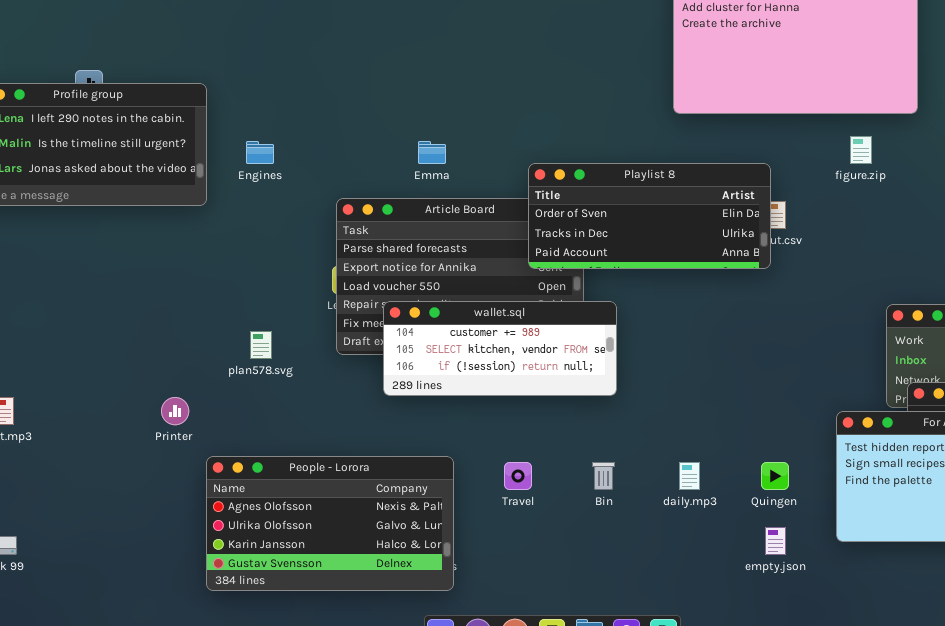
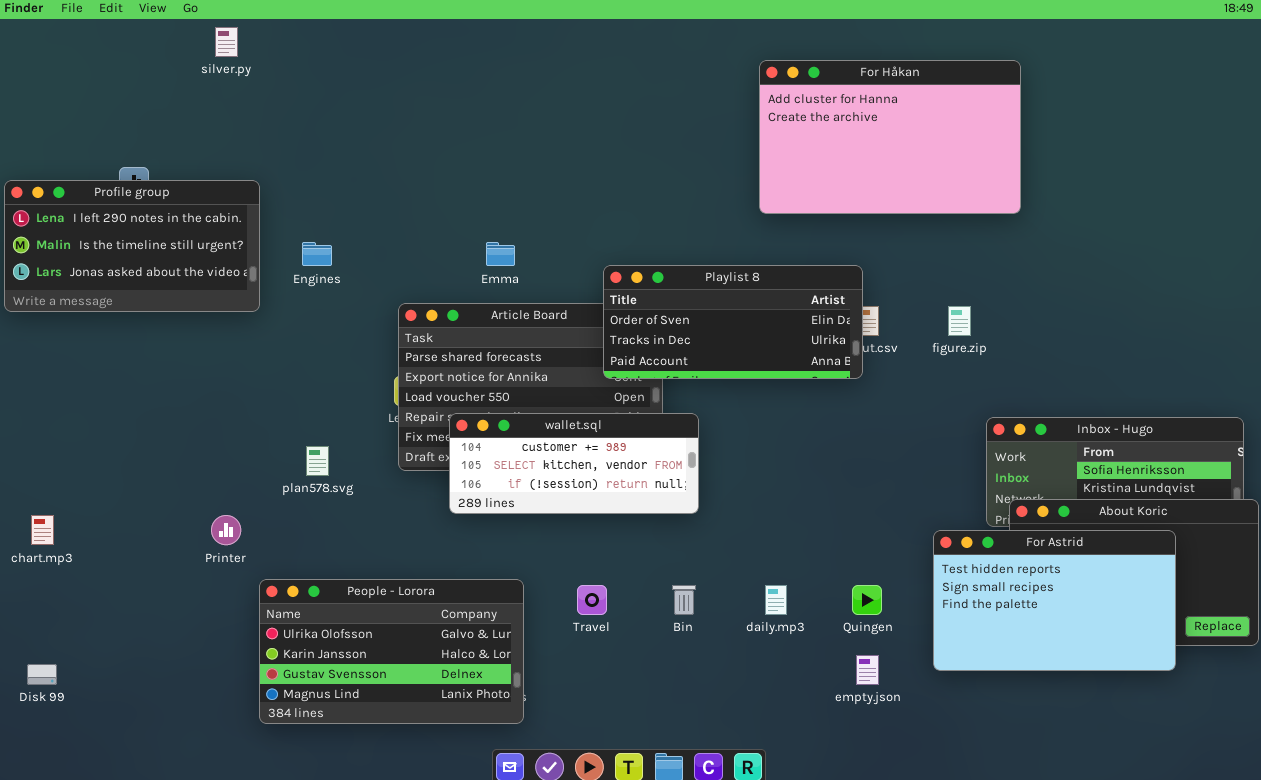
figure.zip: [850,136,872,164] -> [948,306,971,336], moved
People - Lorora: [206,456,454,591] -> [259,579,524,724], scrolled down 1 row

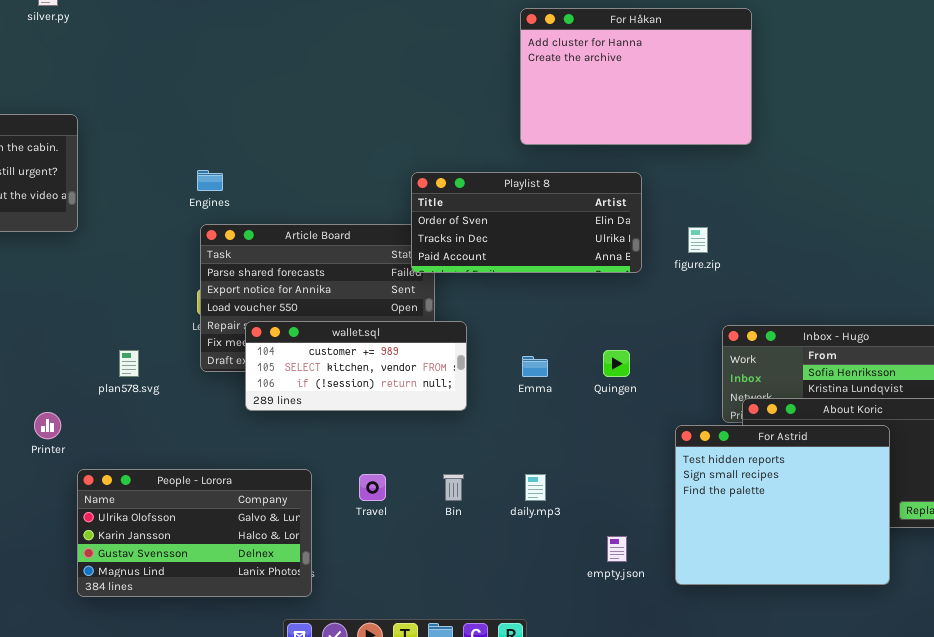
Engines: [302,242,332,266] -> [197,170,223,191], moved
Emma: [486,242,515,266] -> [522,356,548,377], moved
Playlist 8: [603,265,863,379] -> [411,172,642,273], moved
For Astrid: [933,530,1176,671] -> [675,425,890,585], resized
Quingen: [852,585,882,615] -> [603,350,630,377], moved

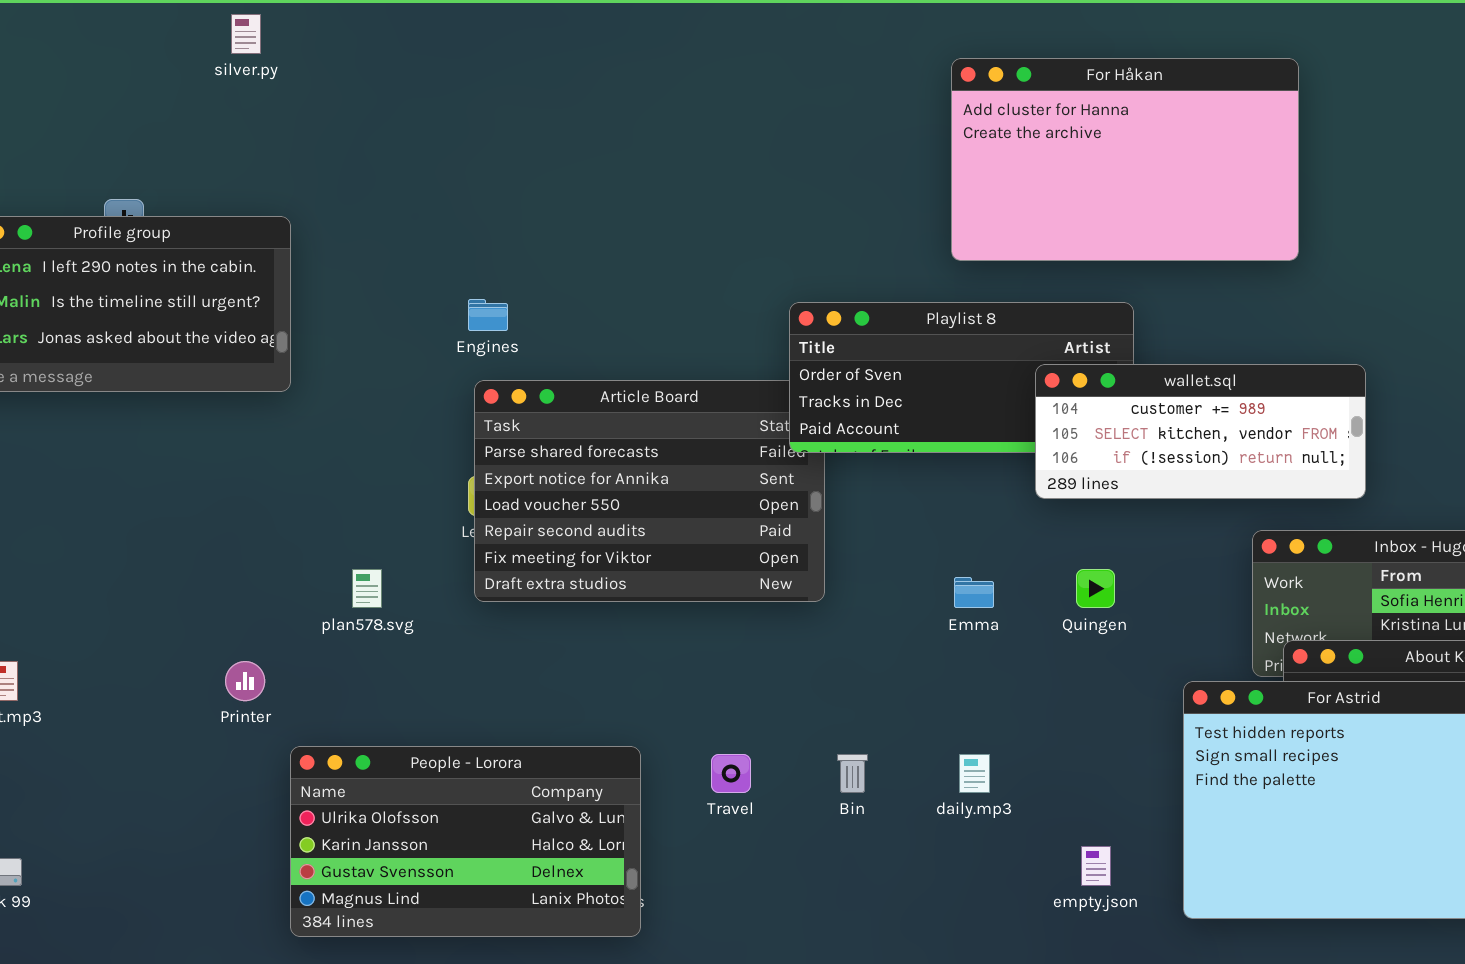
wallet.sql: [245,321,467,411] -> [1035,364,1366,499], moved

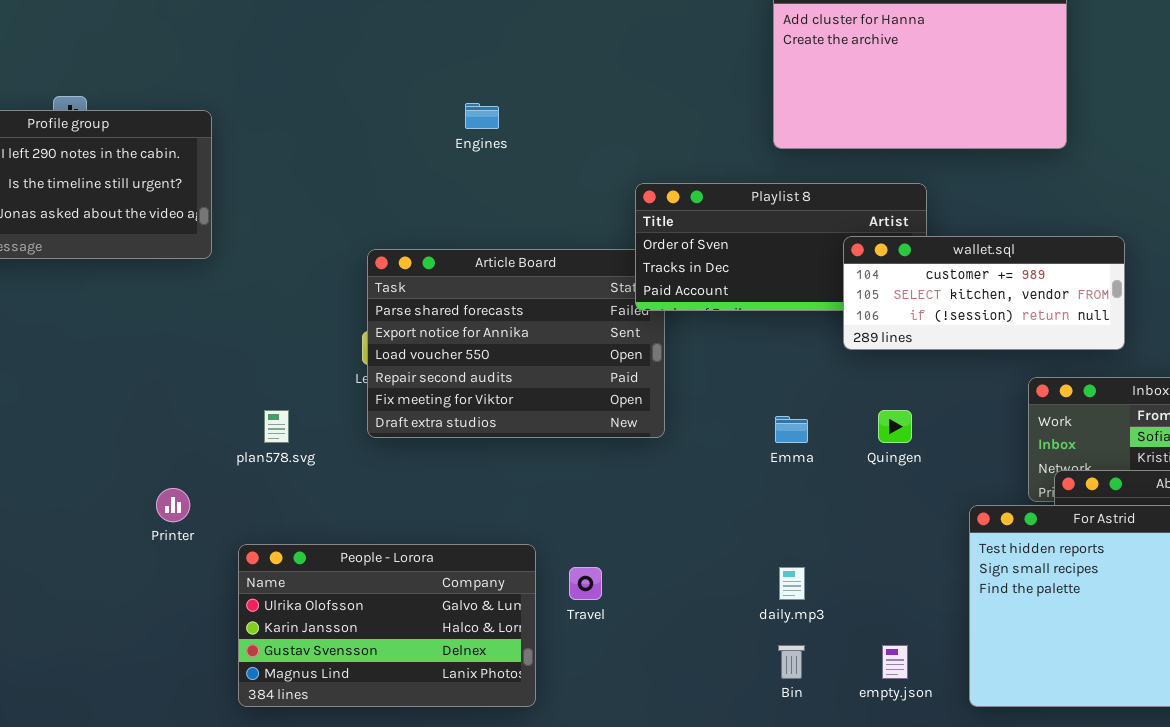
Engines: [468,299,508,331] -> [465,103,499,129], moved
People - Lorora: [290,746,641,937] -> [238,544,536,707], moved
Bin: [837,754,868,793] -> [778,645,805,679], moved

